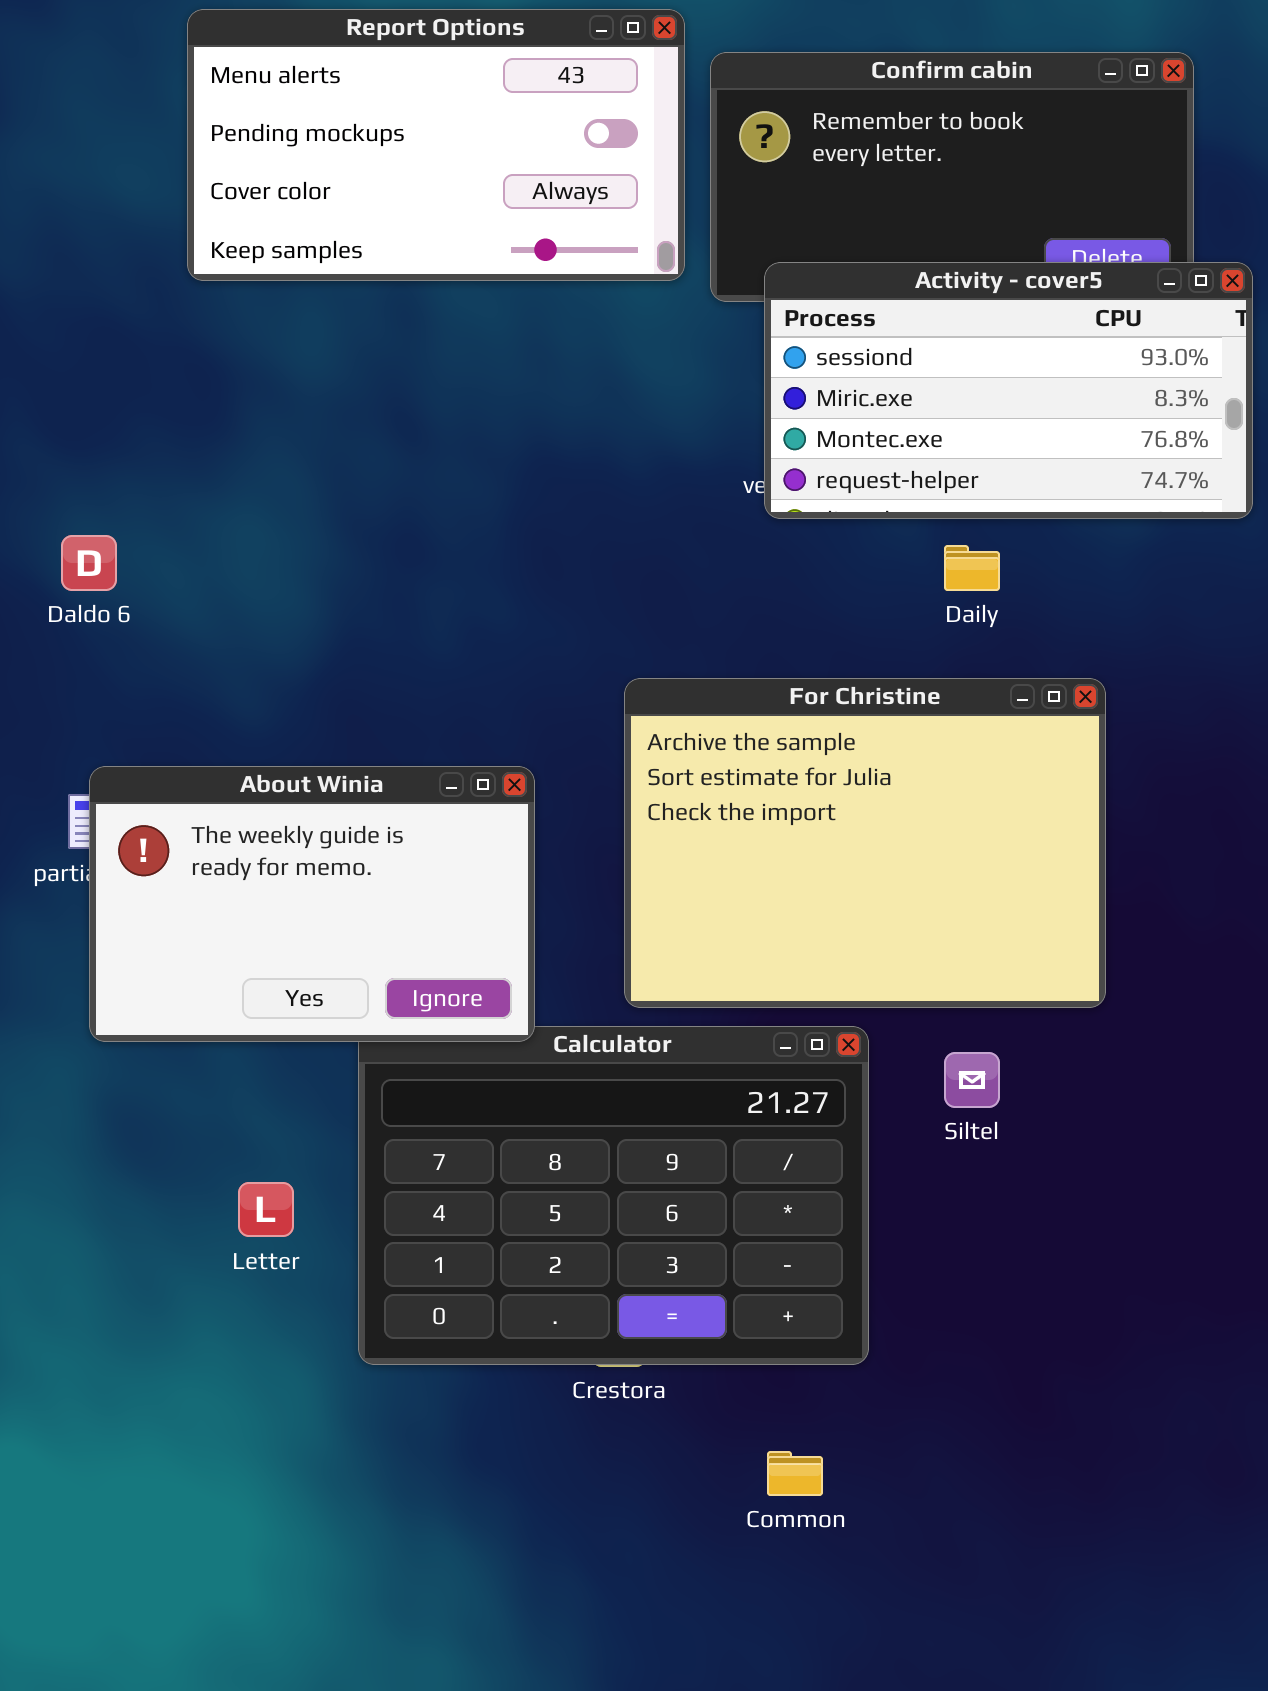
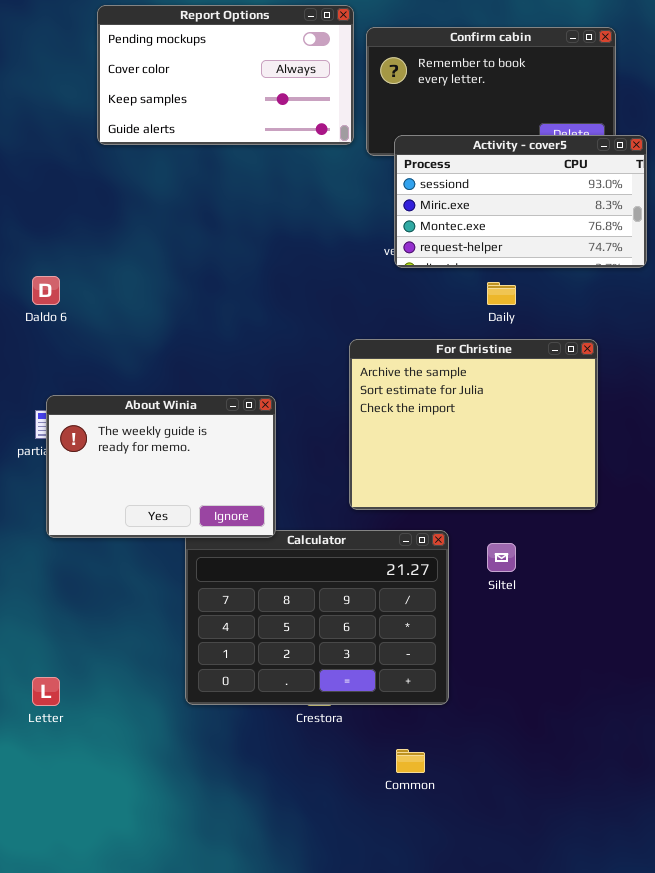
Report Options: [187,9,685,281] -> [97,5,354,145], scrolled down 1 row
For Christine: [624,678,1106,1008] -> [349,339,598,510], moved
Letter: [238,1182,294,1237] -> [32,677,60,706], moved

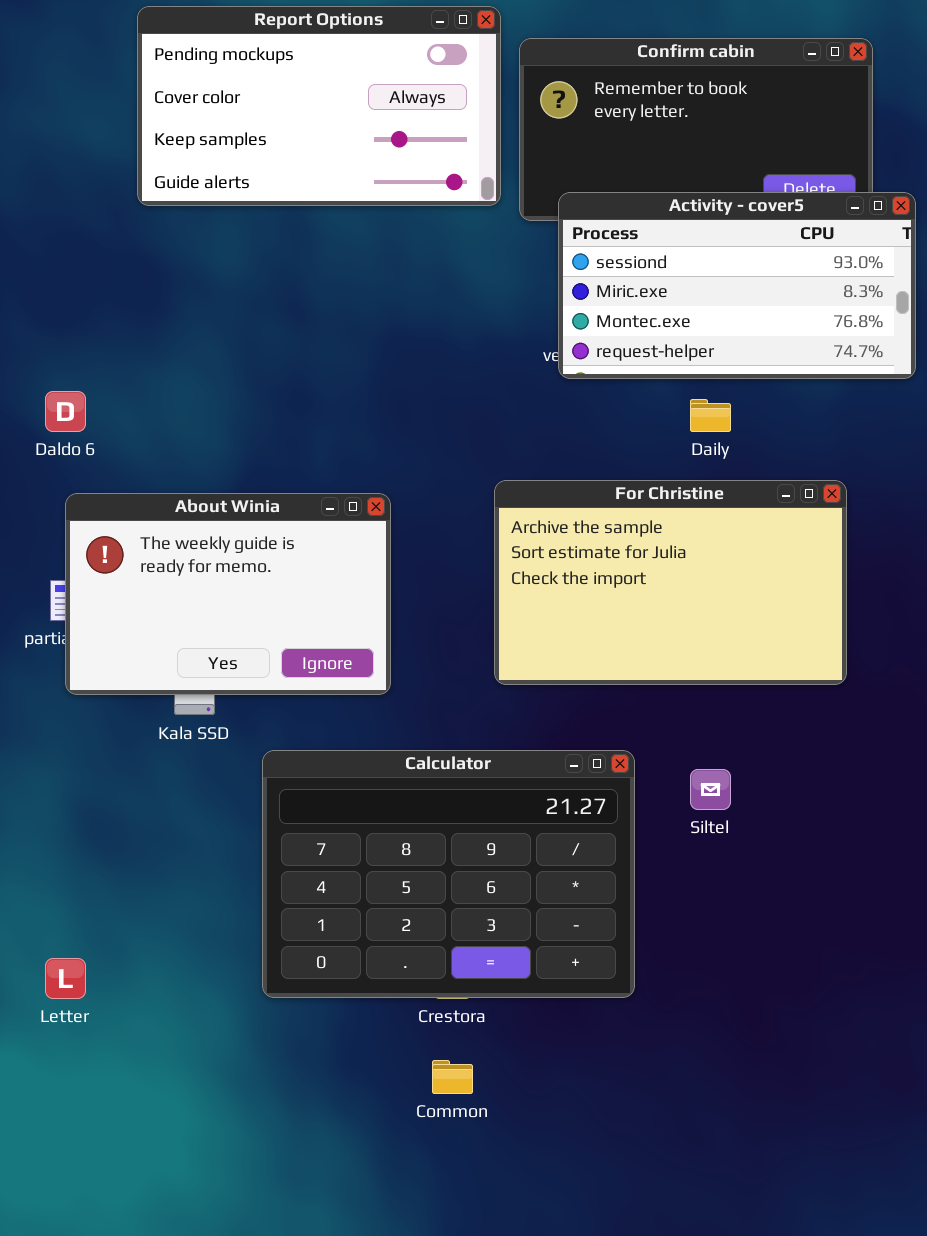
For Christine: [349,339,598,510] -> [494,480,847,685], resized
About Winia: [46,395,276,538] -> [65,493,391,695], moved
Common: [396,749,425,773] -> [432,1060,473,1094], moved

